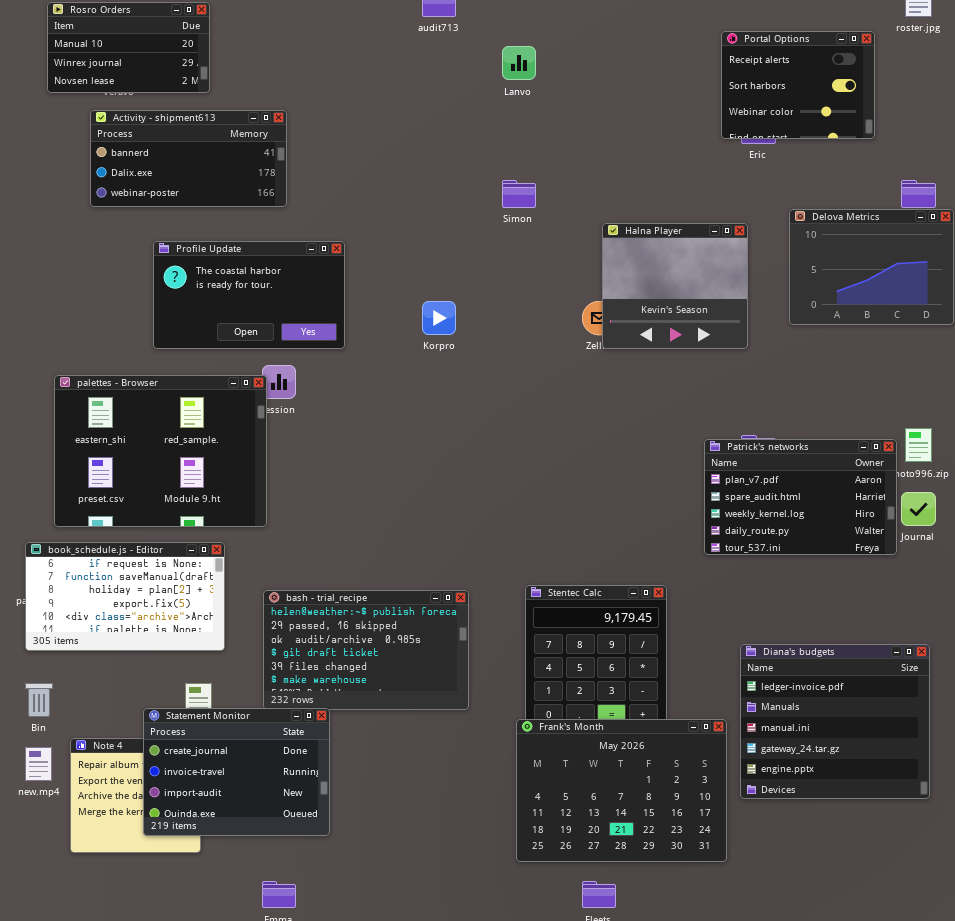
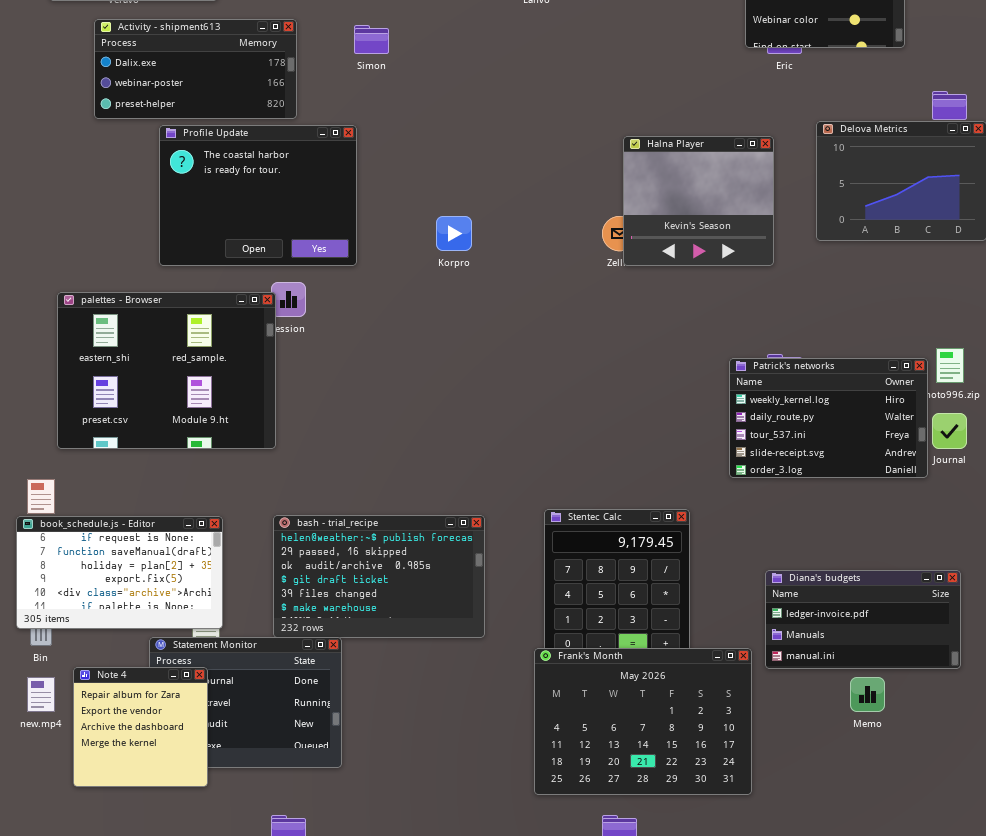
Activity - shipment613: [90,110,287,207] -> [94,19,297,119], scrolled down 1 row
Simon: [502,180,536,208] -> [354,25,389,54], moved
Profile Update: [153,241,345,349] -> [159,125,357,266], resized
Patrick's networks: [704,439,897,555] -> [729,358,928,478], scrolled down 2 rows
book_schedule.js - Editor: [25,542,225,651] -> [16,516,223,629], moved
Diana's budgets: [740,644,930,799] -> [765,570,961,669], resized
Note 4: [70,738,201,853] -> [73,667,208,787], raised

